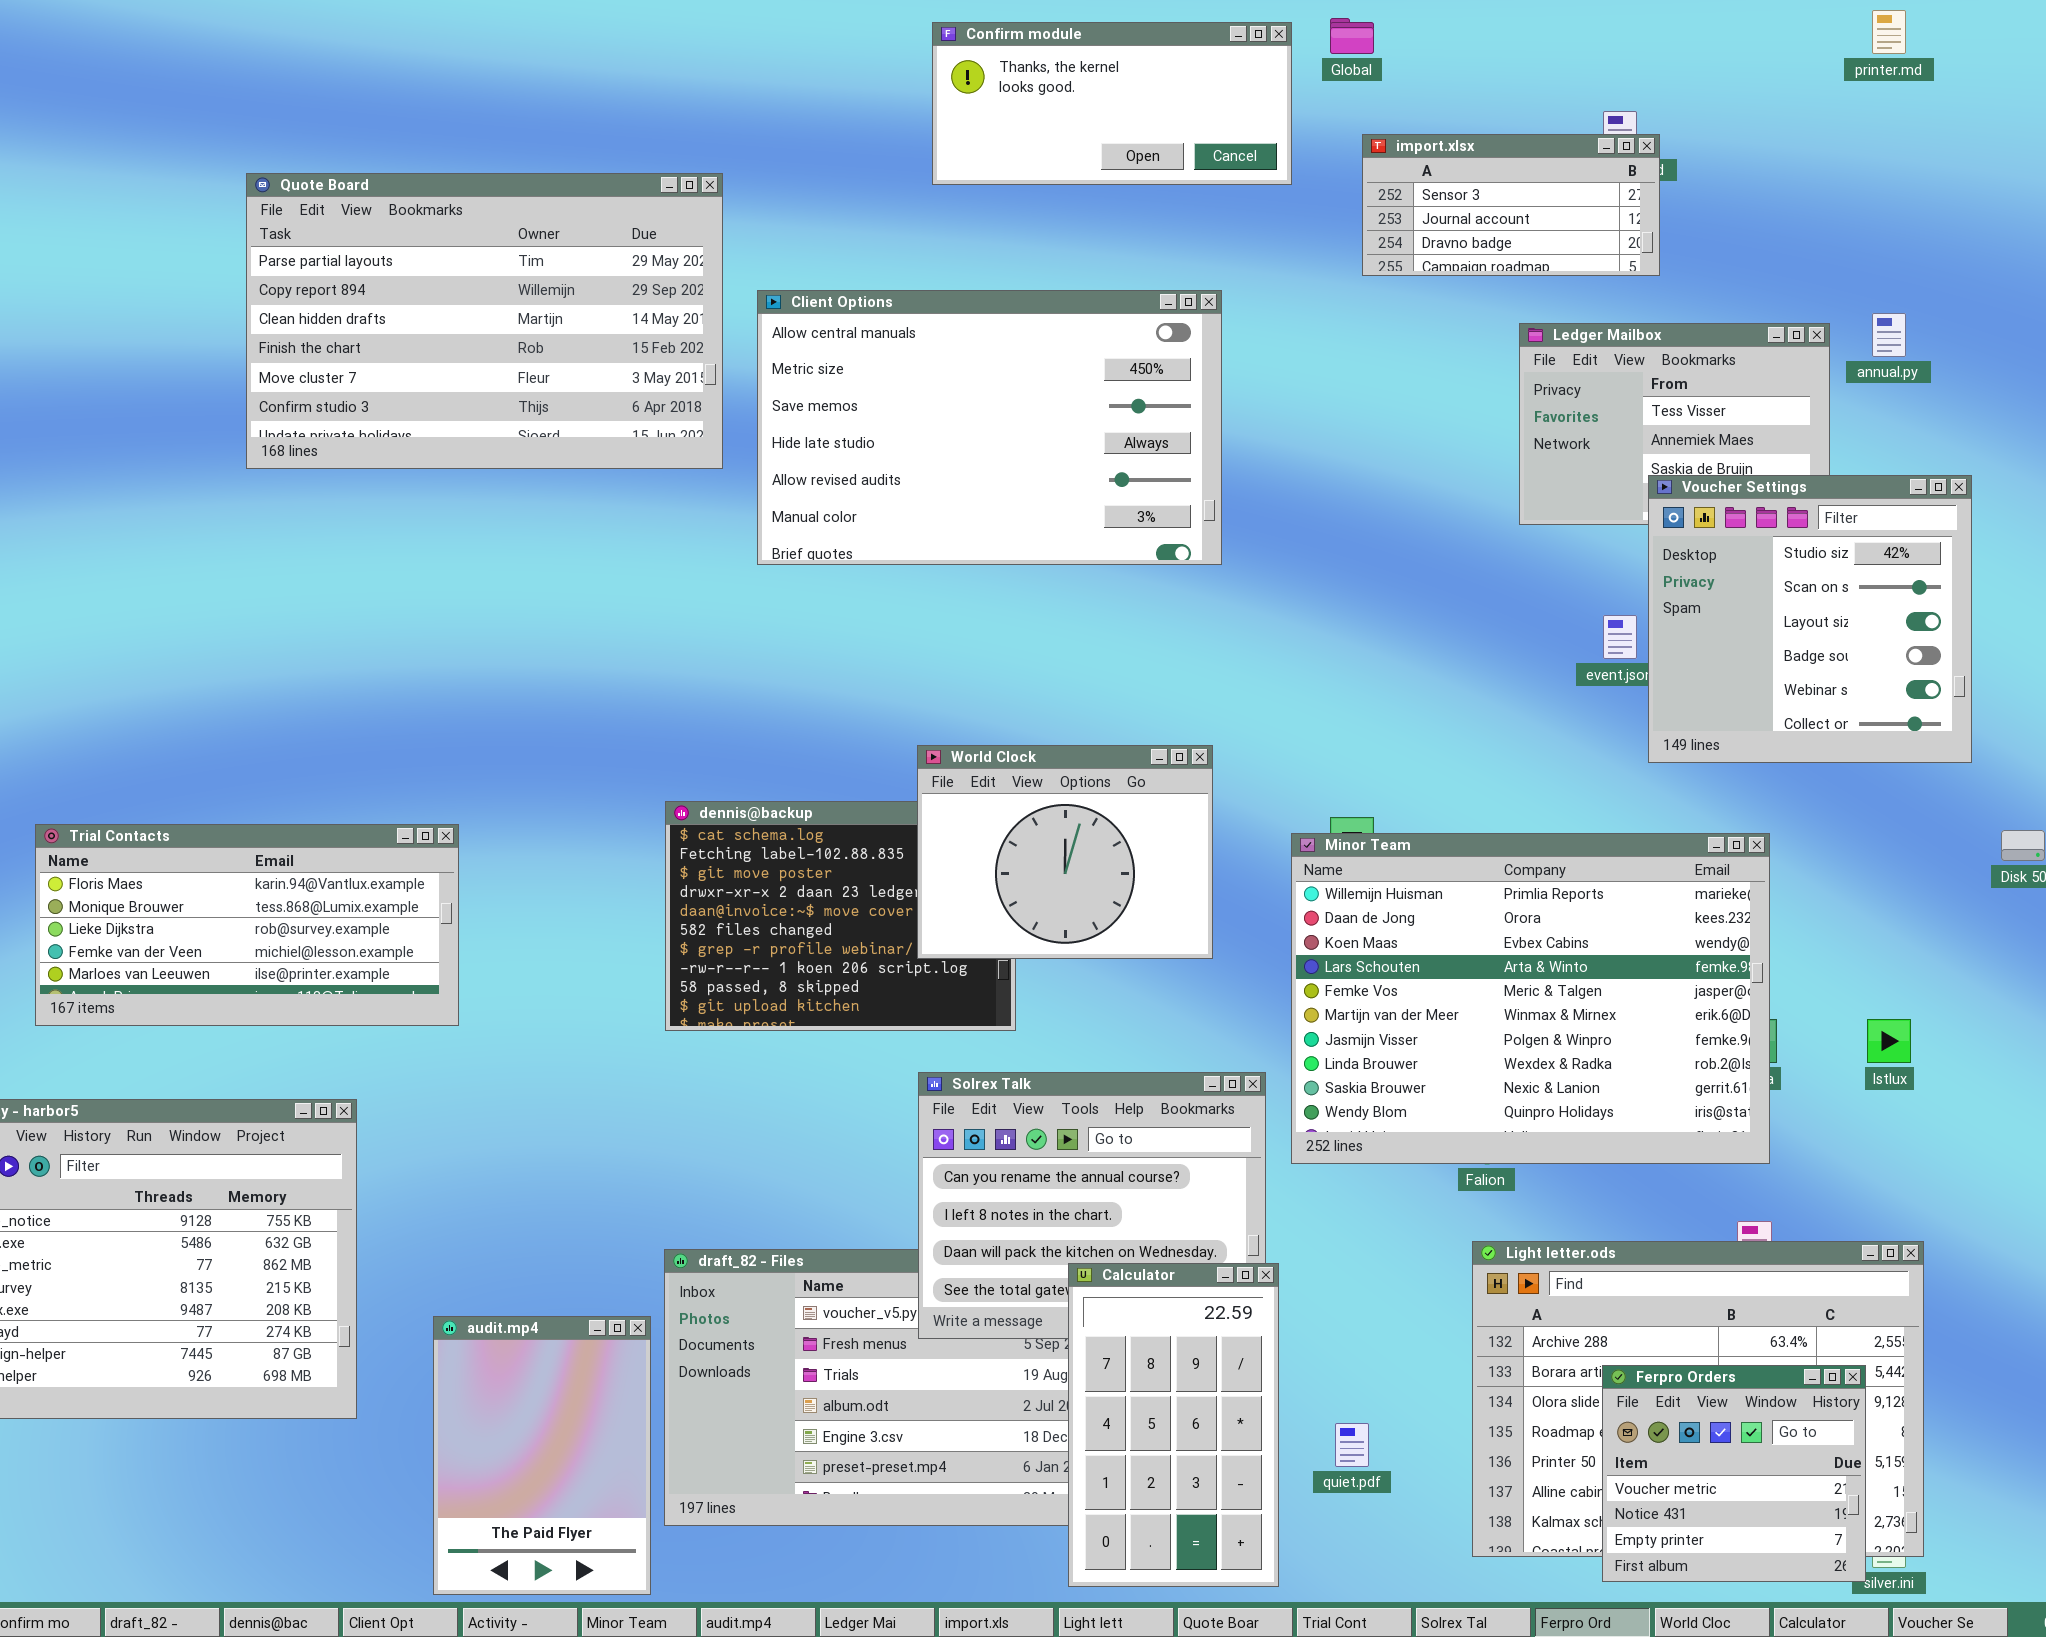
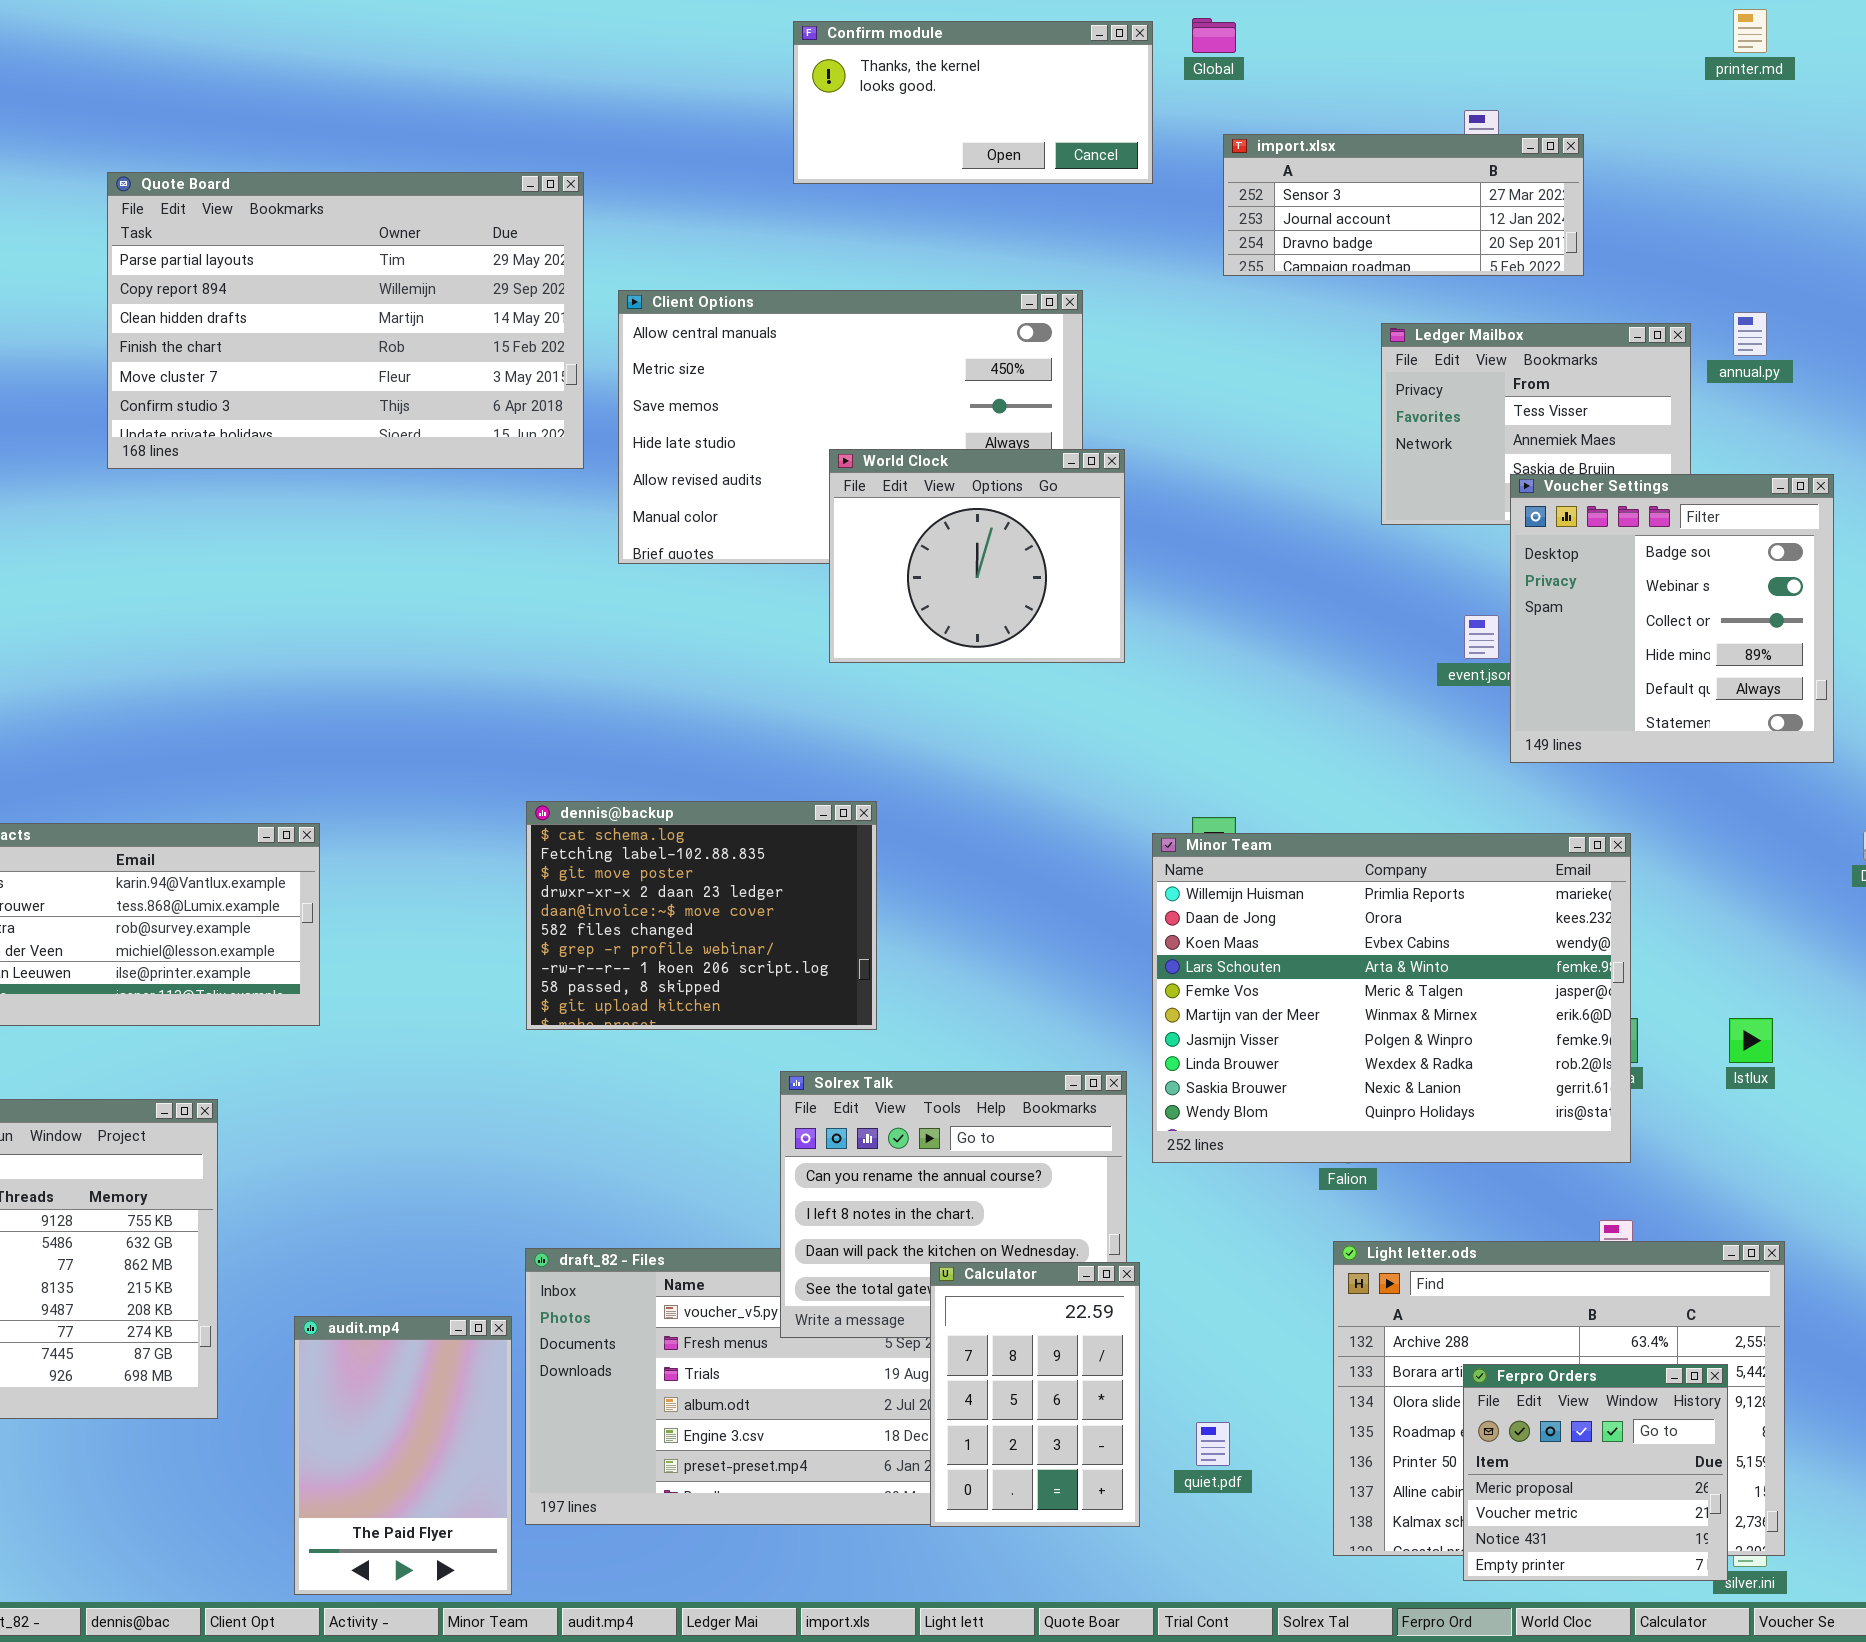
import.xlsx: [1362,134,1660,276] -> [1223,134,1584,276], resized
Voucher Settings: [1648,475,1972,763] -> [1510,474,1834,763], scrolled down 3 rows
World Clock: [917,745,1213,959] -> [829,449,1125,663], moved
Calculator: [1068,1263,1279,1587] -> [930,1262,1140,1527], resized
Ferpro Orders: [1602,1365,1866,1582] -> [1463,1364,1728,1581], scrolled up 1 row

